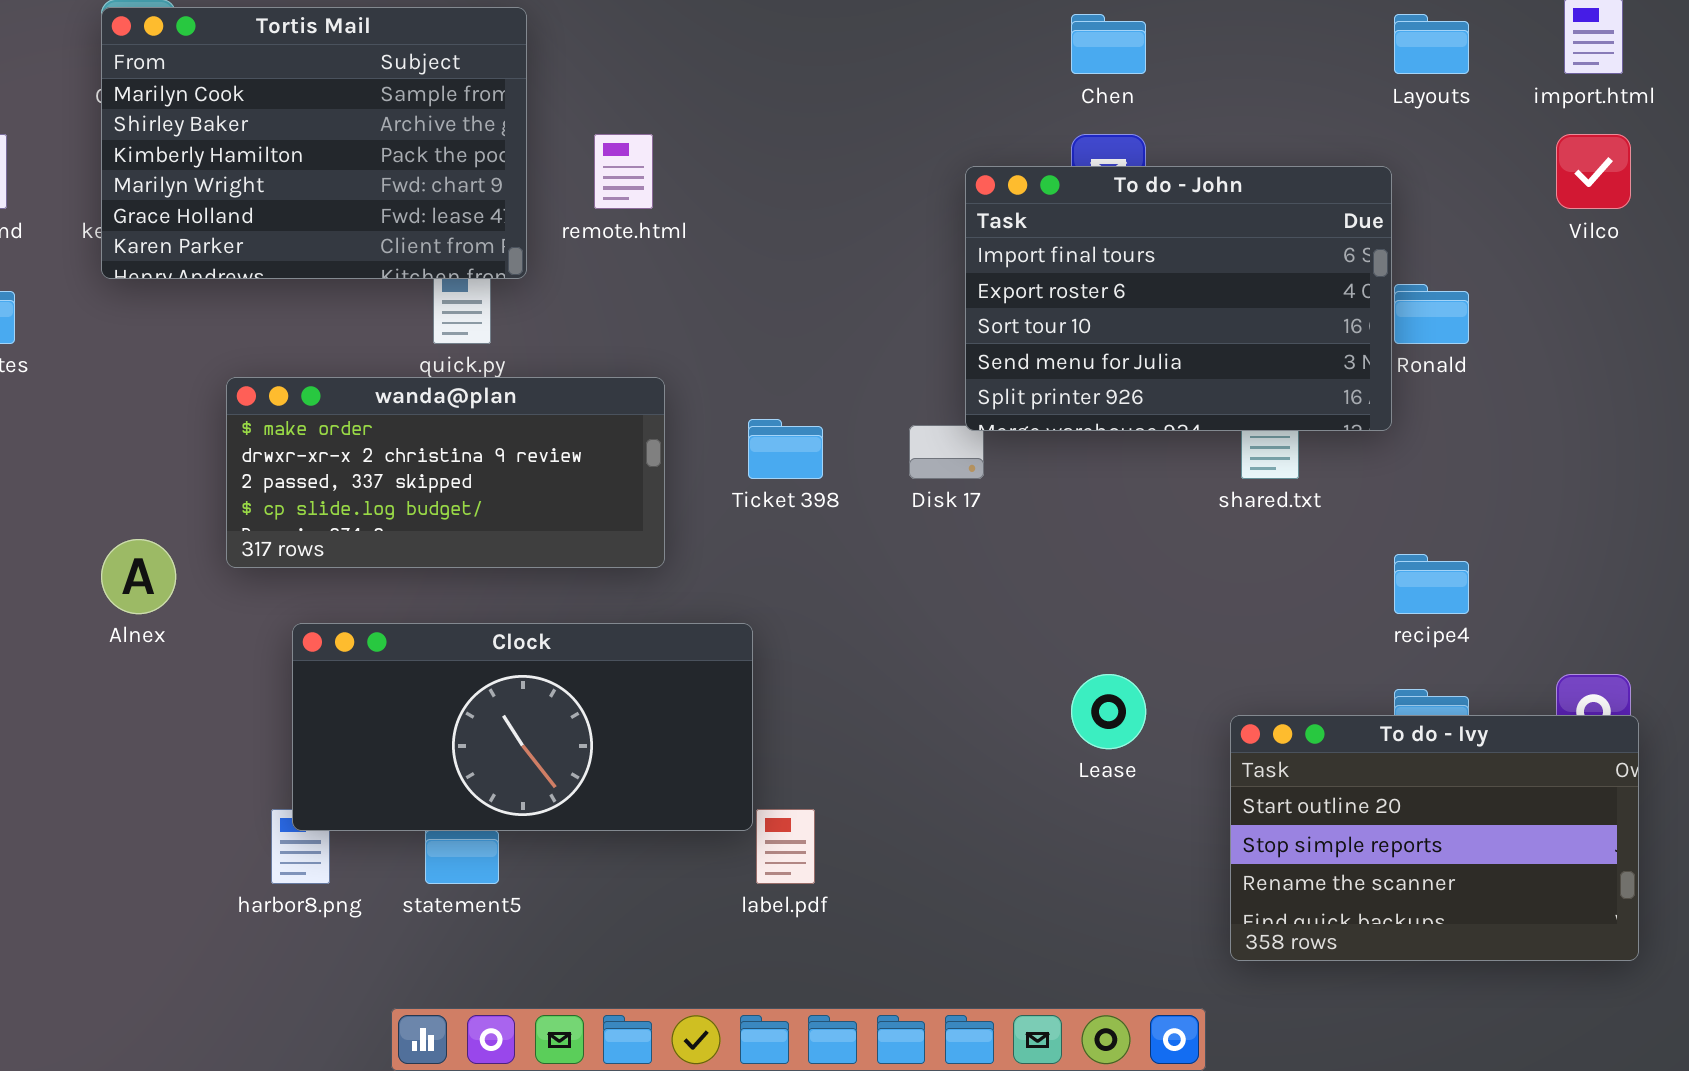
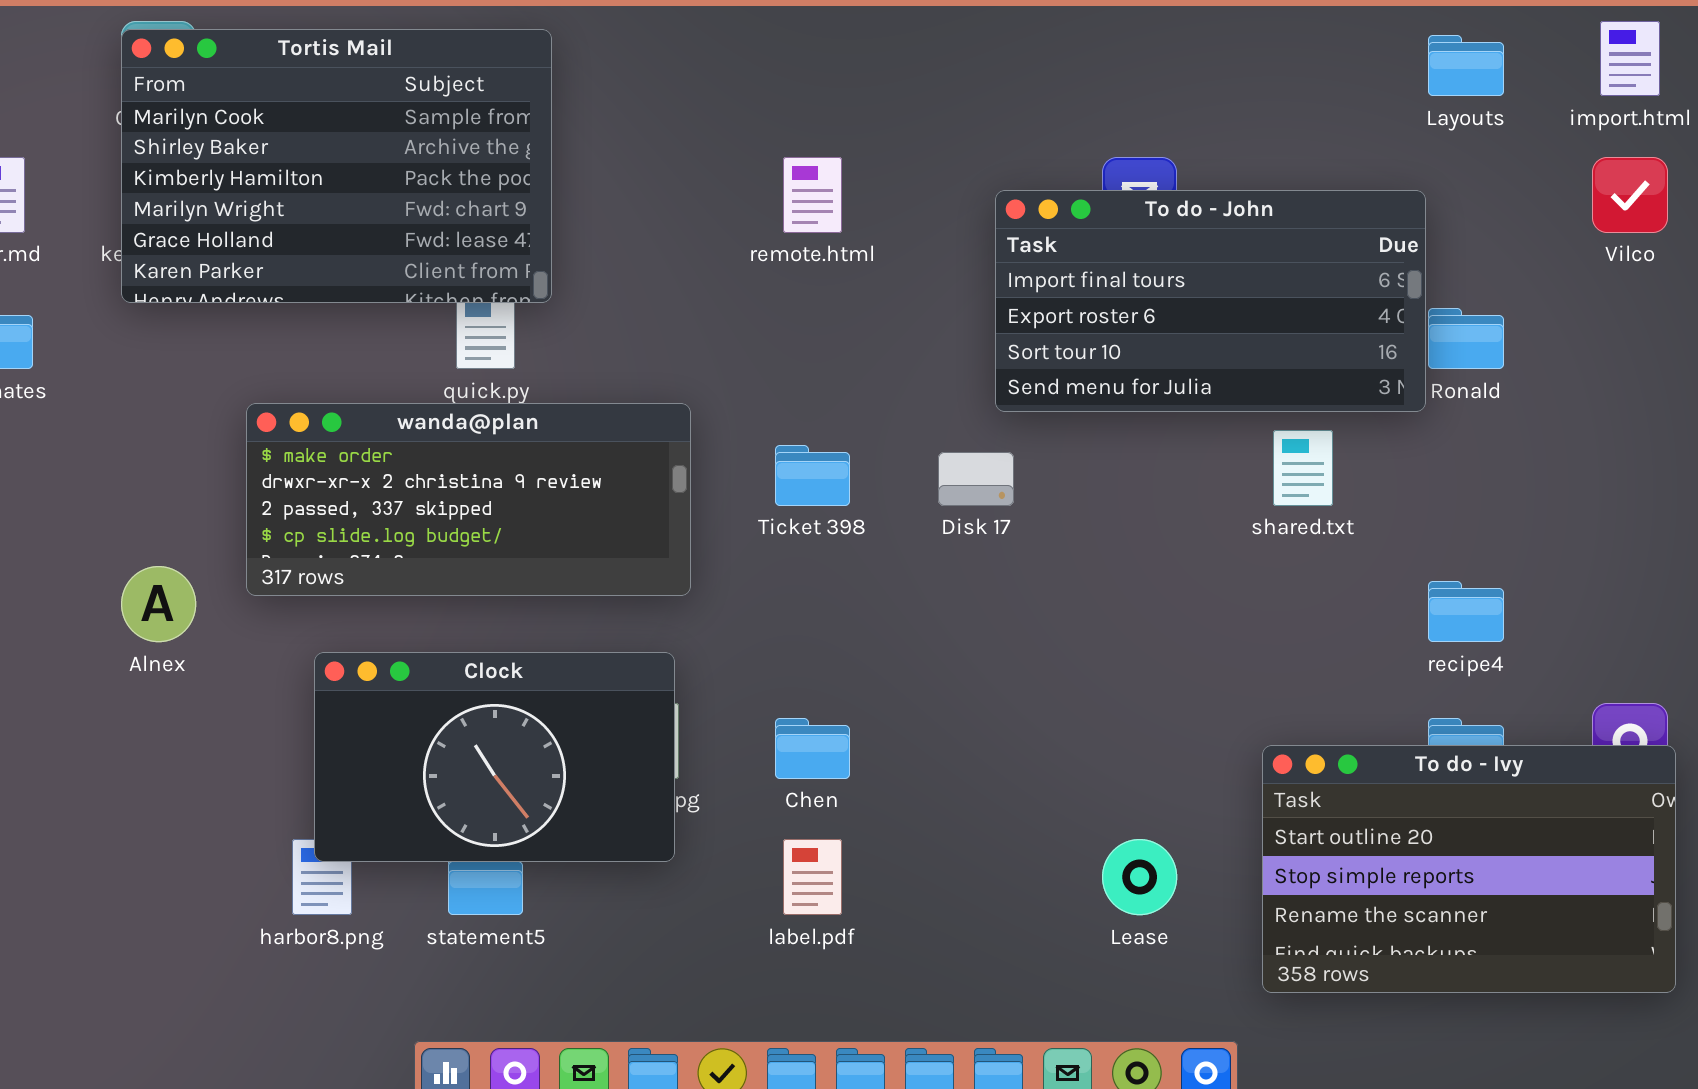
Chen: [1071,14,1146,74] -> [775,718,850,779], moved
remote.html: [594,134,653,209] -> [783,157,842,233], moved
To do - John: [965,166,1392,431] -> [995,190,1426,412], resized
Clock: [292,623,753,831] -> [314,652,675,862], resized
Lease: [1071,674,1146,749] -> [1102,839,1177,915], moved

